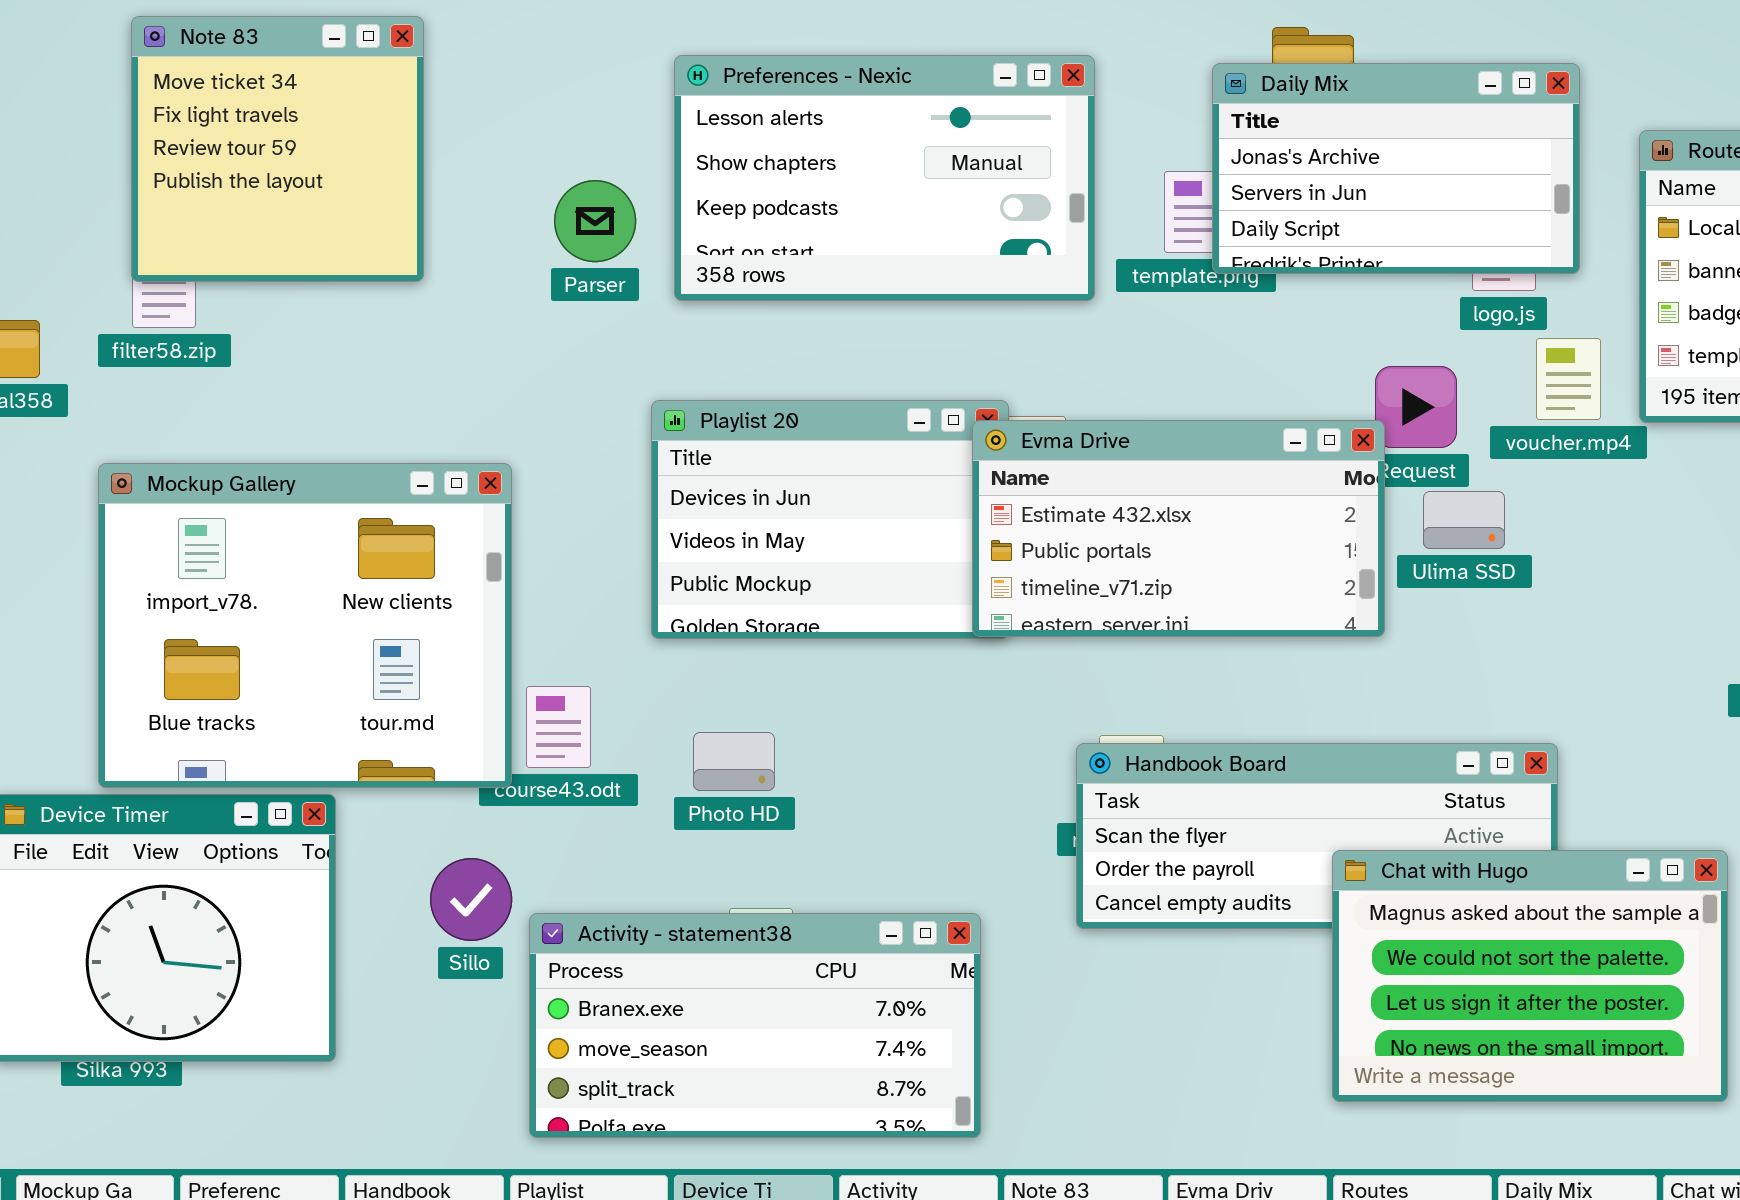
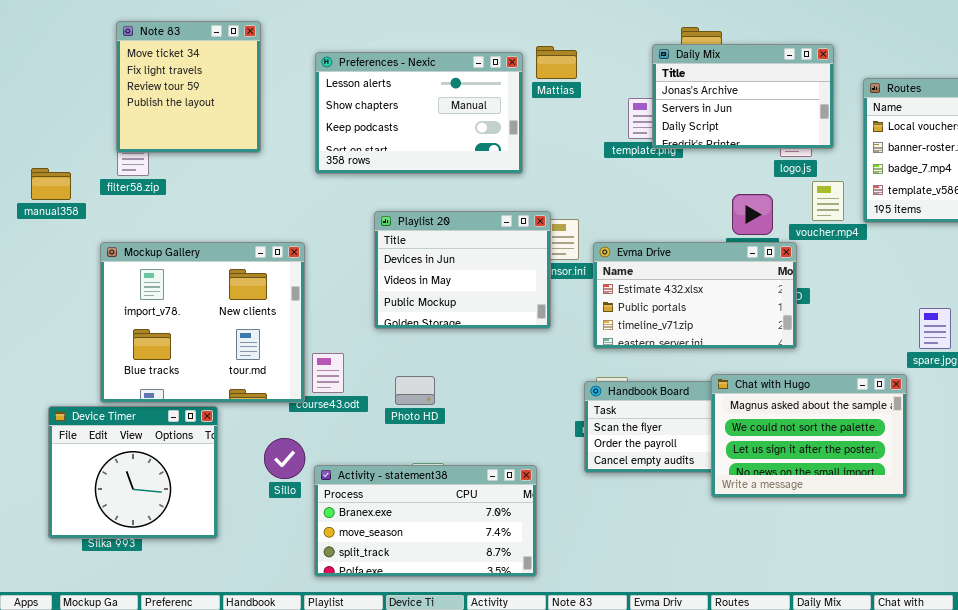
Preferences - Nexic: [674,55,1095,301] -> [315,52,523,174], moved
Evma Drive: [972,420,1385,637] -> [593,242,797,349], moved
Chat with Hugo: [1332,850,1728,1102] -> [711,374,907,498], moved

